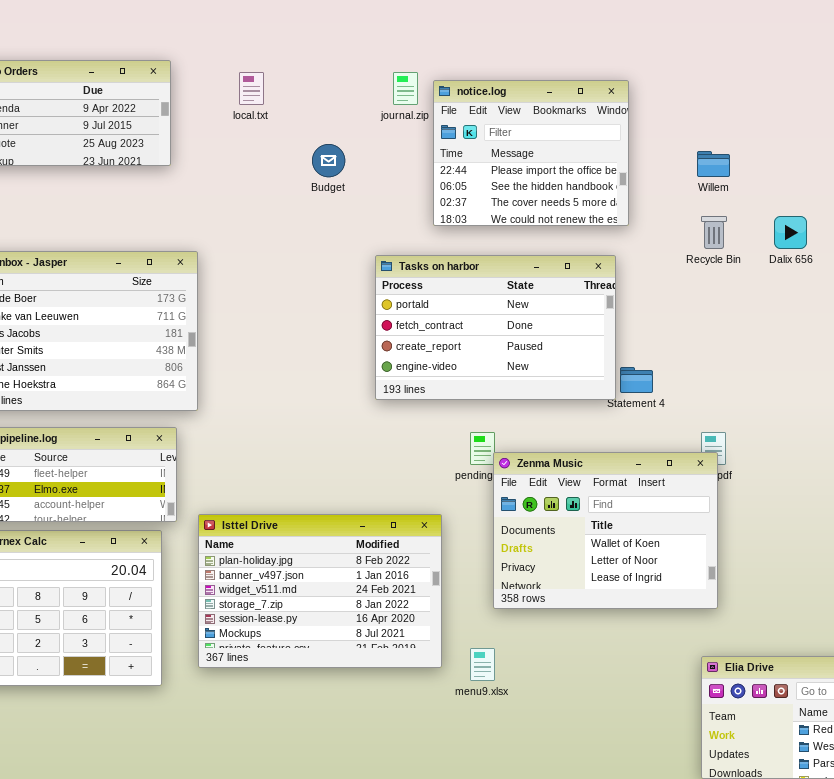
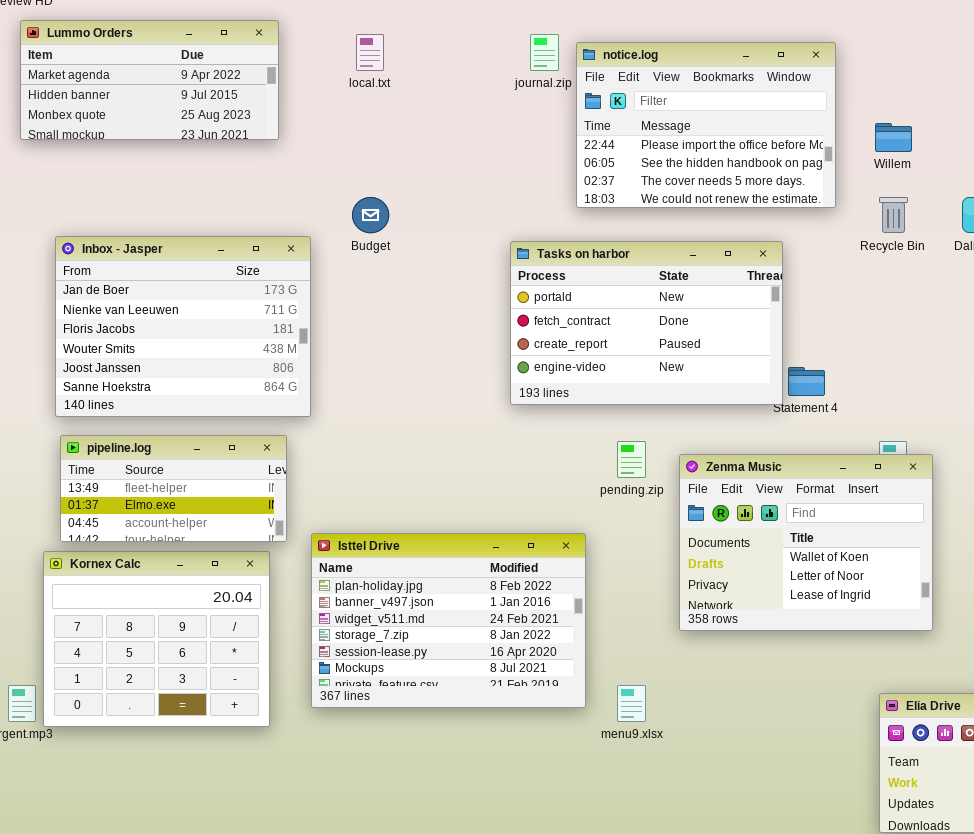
notice.log: [433,80,629,226] -> [576,42,836,208], resized
Budget: [312,144,345,177] -> [352,197,389,233], moved
Zenma Music: [493,452,718,609] -> [679,454,933,631], moved

